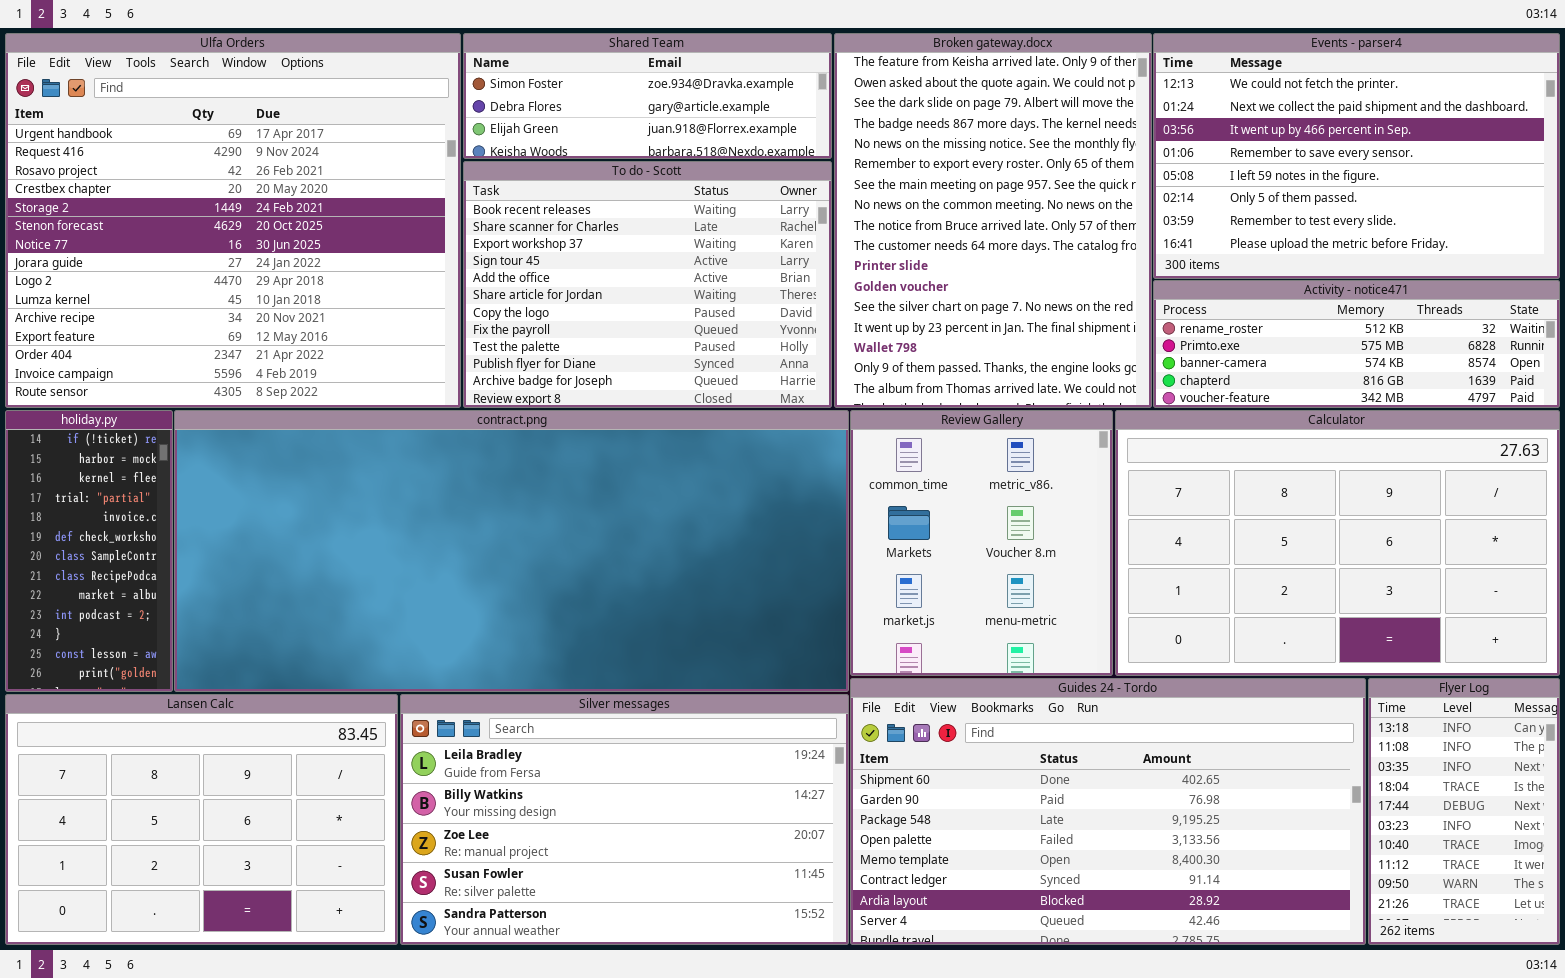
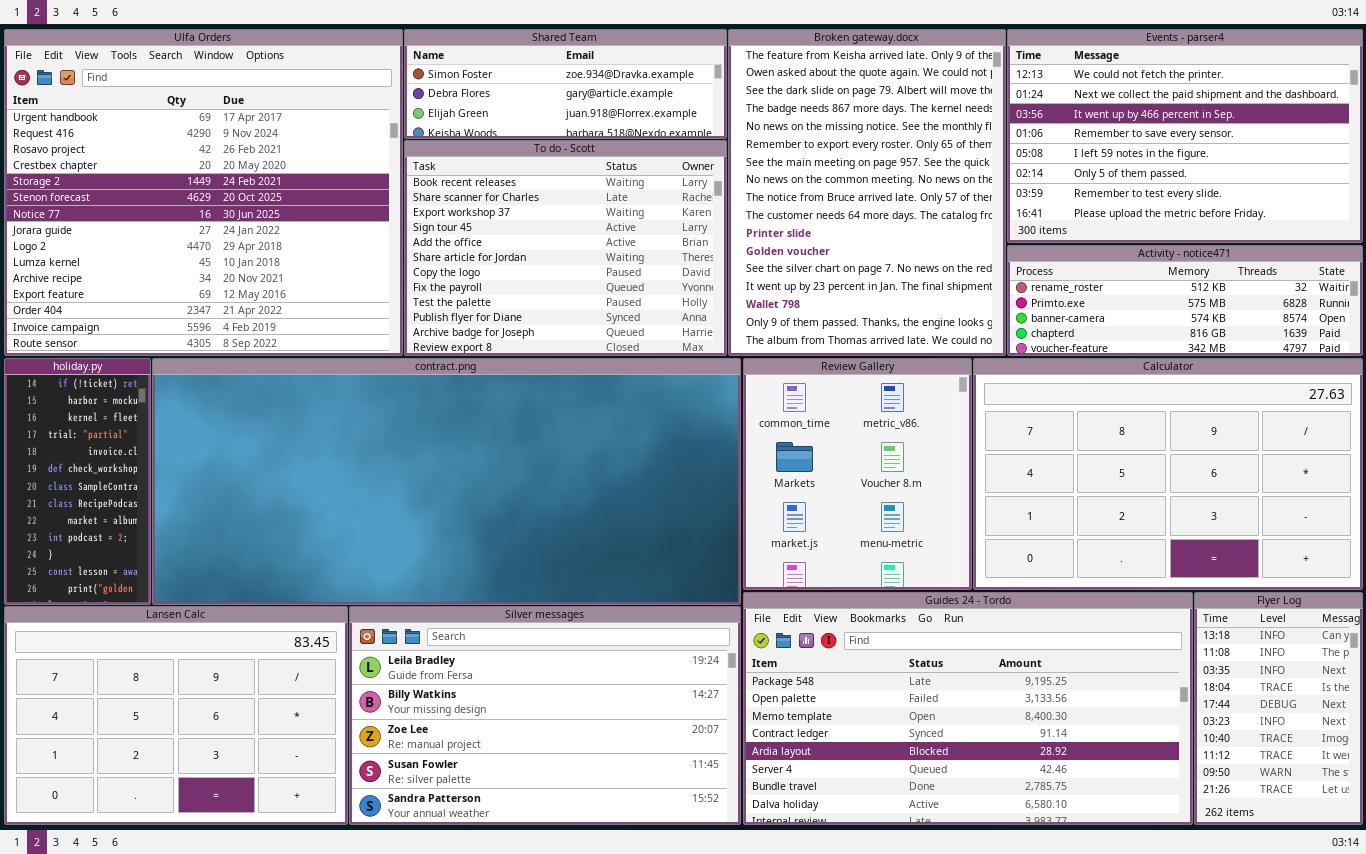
Guides 24 - Tordo: [850,678,1366,945] -> [743,592,1193,825], scrolled down 2 rows

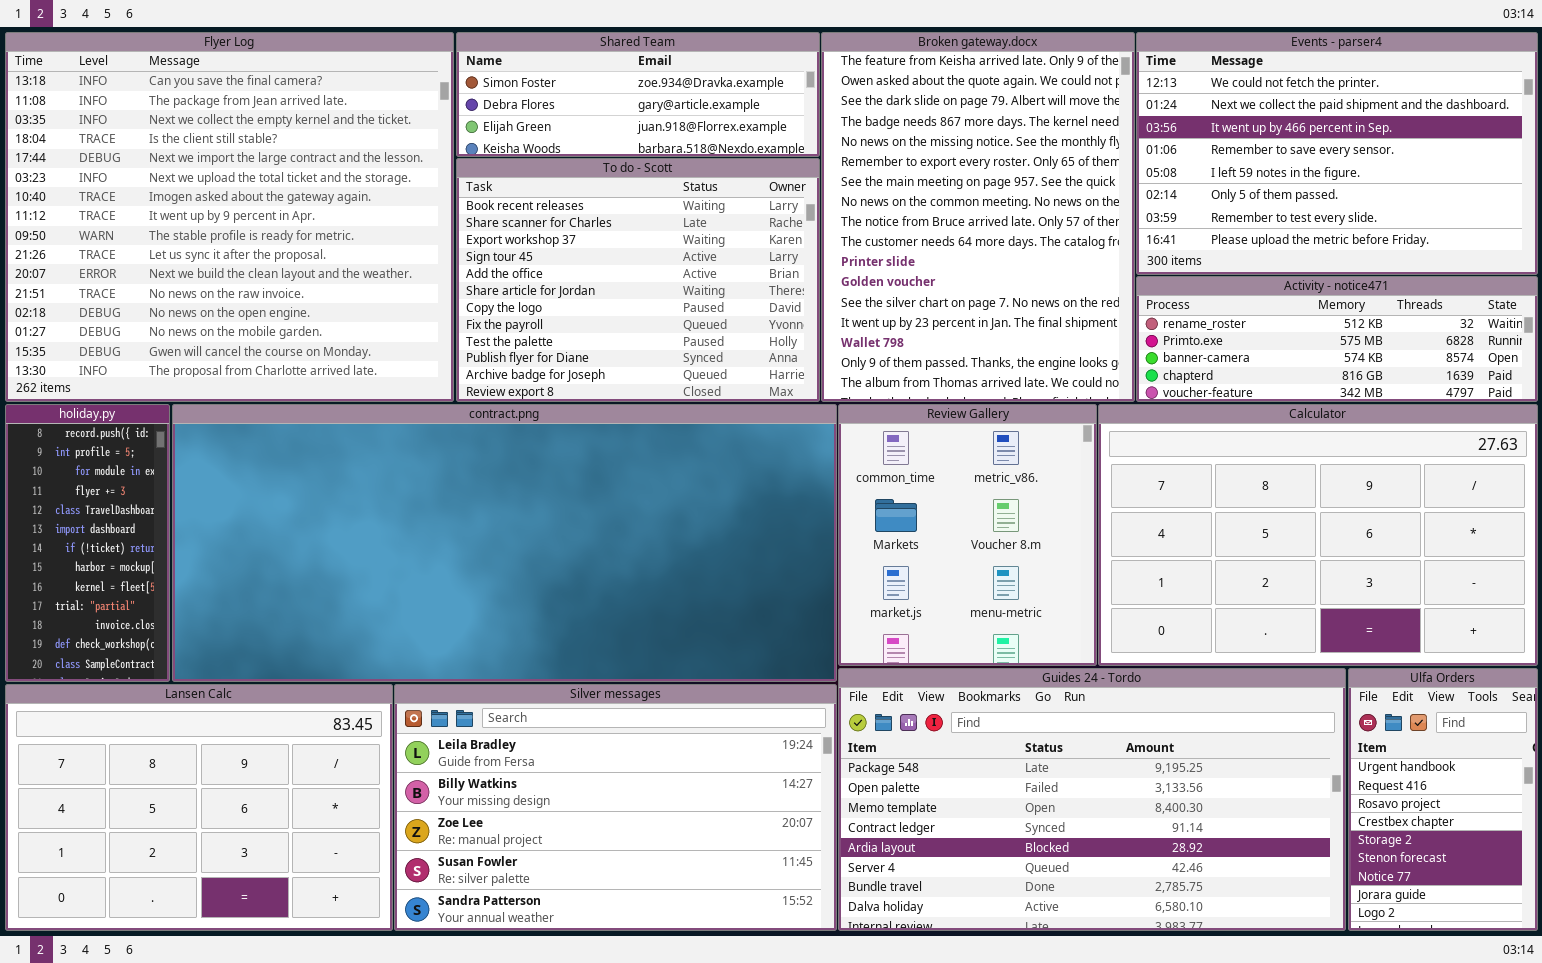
Ulfa Orders: [4,29,403,356] -> [1348,668,1538,931], moved, resized
holiday.py: [4,358,151,605] -> [5,404,170,682], scrolled up 6 rows
Flyer Log: [1194,592,1363,825] -> [5,32,454,402], moved, resized

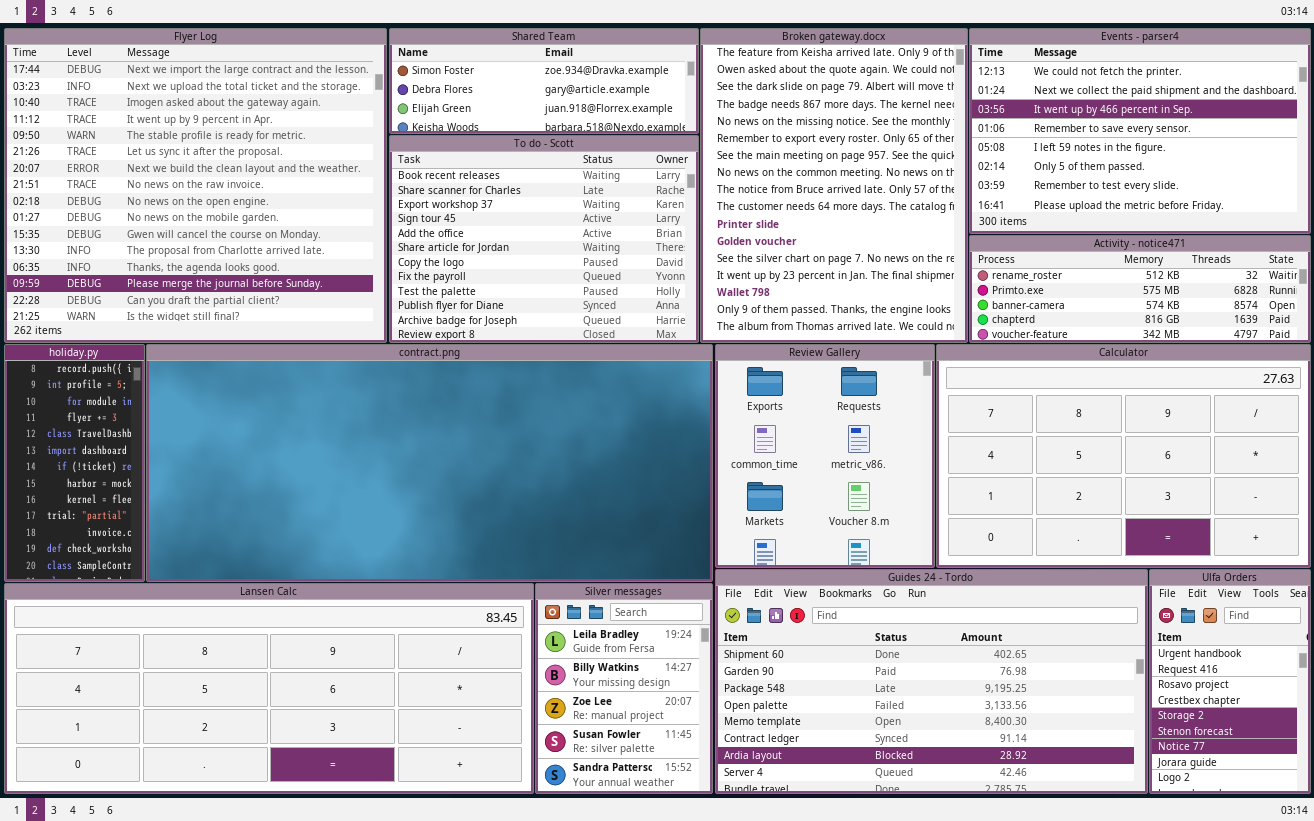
Flyer Log: [5,32,454,402] -> [4,28,387,343], scrolled down 4 rows
Review Gallery: [838,404,1097,666] -> [715,344,935,568], scrolled up 1 row
Guides 24 - Tordo: [838,668,1346,931] -> [715,569,1148,794], scrolled up 2 rows
Lansen Calc: [5,684,393,931] -> [4,583,534,794], resized
Silver messages: [394,684,837,931] -> [535,583,713,794], resized

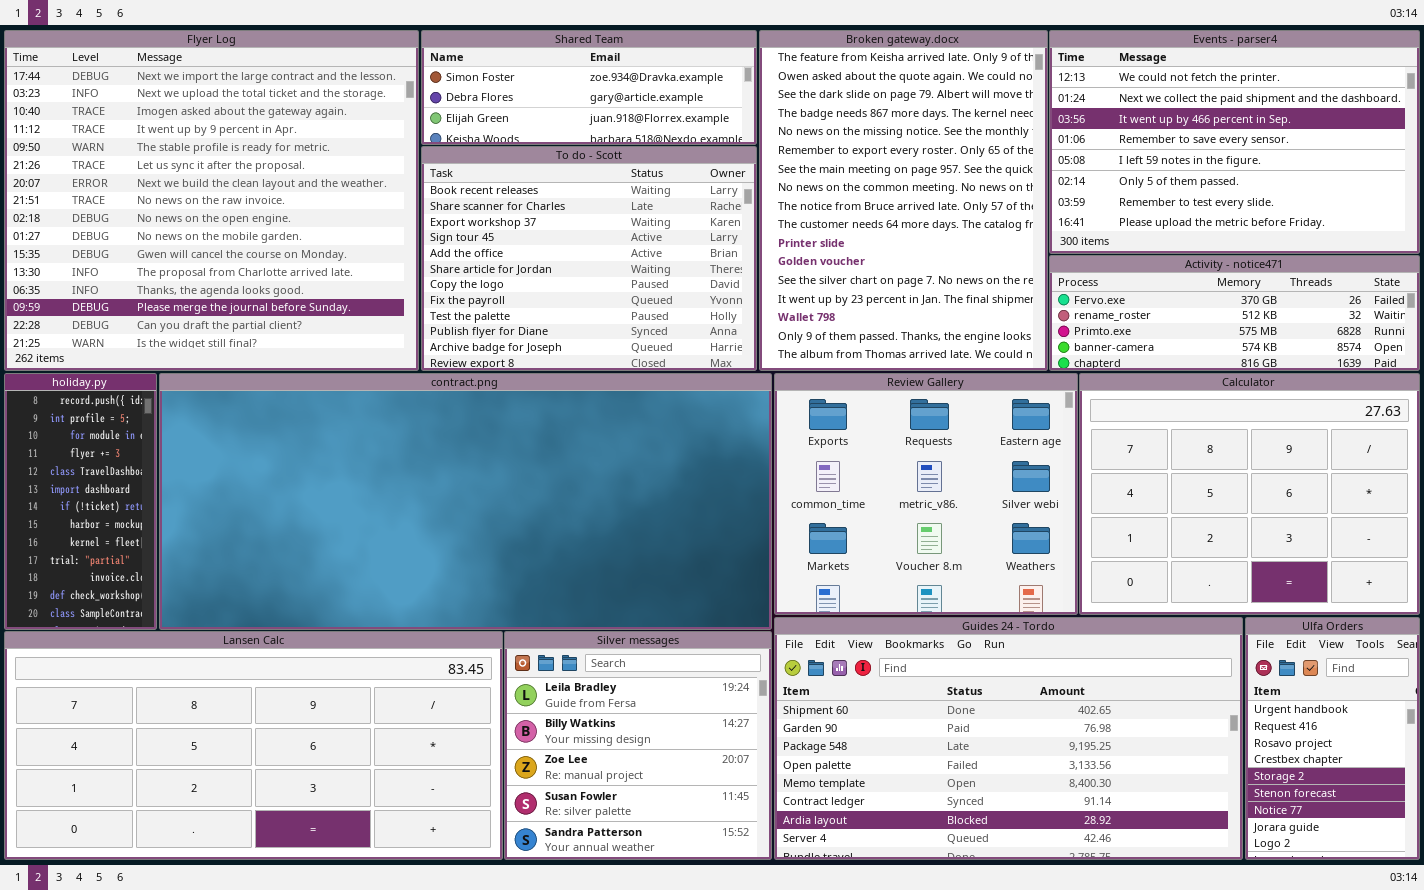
Activity - notice471: [969,235,1311,343] -> [1049,255,1420,371], scrolled up 1 row
Review Gallery: [715,344,935,568] -> [774,373,1078,615], resized
Calculator: [936,344,1311,568] -> [1079,373,1420,615], resized
Lansen Calc: [4,583,534,794] -> [4,631,503,860], resized
Silver messages: [535,583,713,794] -> [504,631,772,860], resized

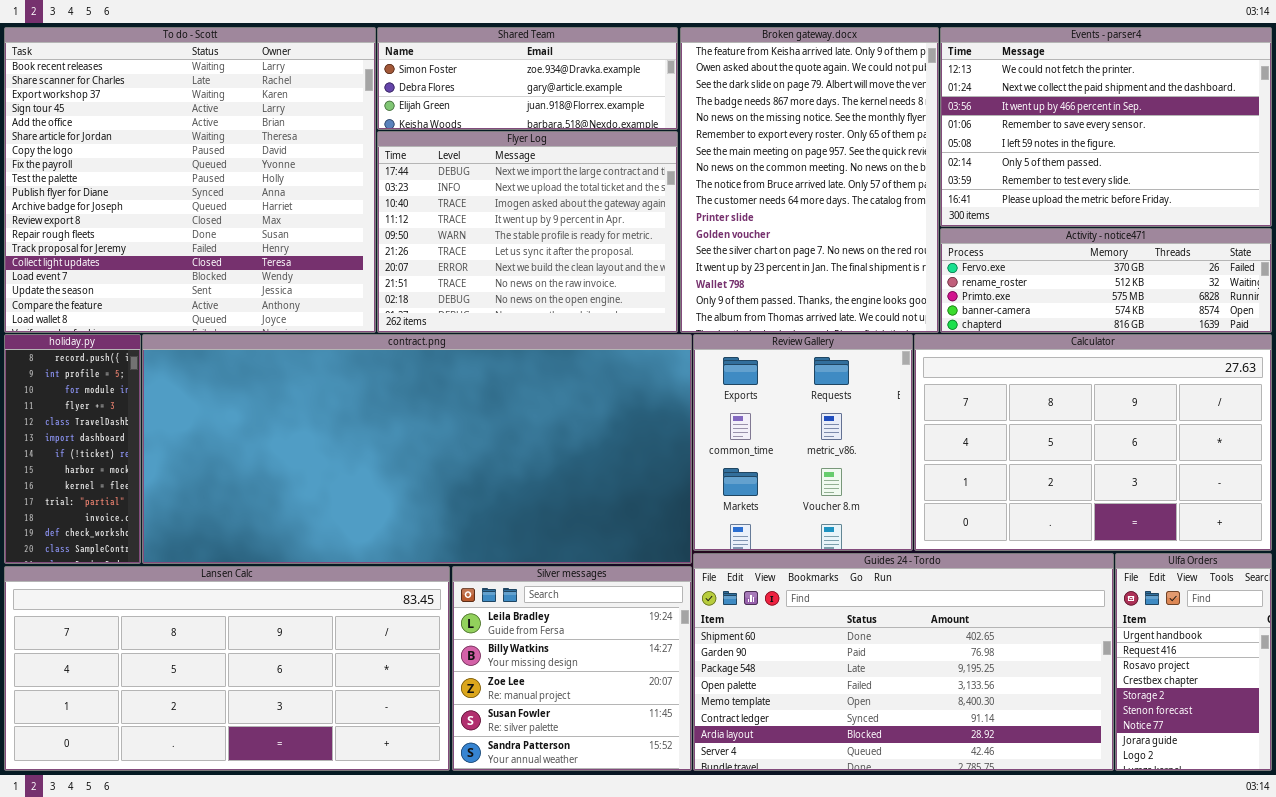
Flyer Log: [4,30,419,371] -> [377,131,678,333], moved, resized
To do - Scott: [421,146,757,371] -> [4,27,376,333], moved, resized
Review Gallery: [774,373,1078,615] -> [693,334,913,551], resized
Calculator: [1079,373,1420,615] -> [914,334,1272,551], resized

